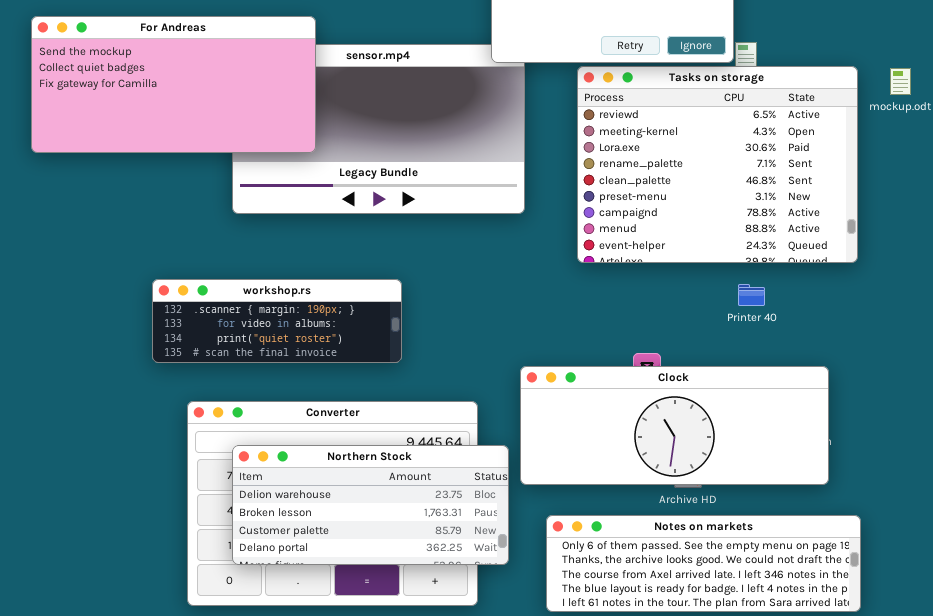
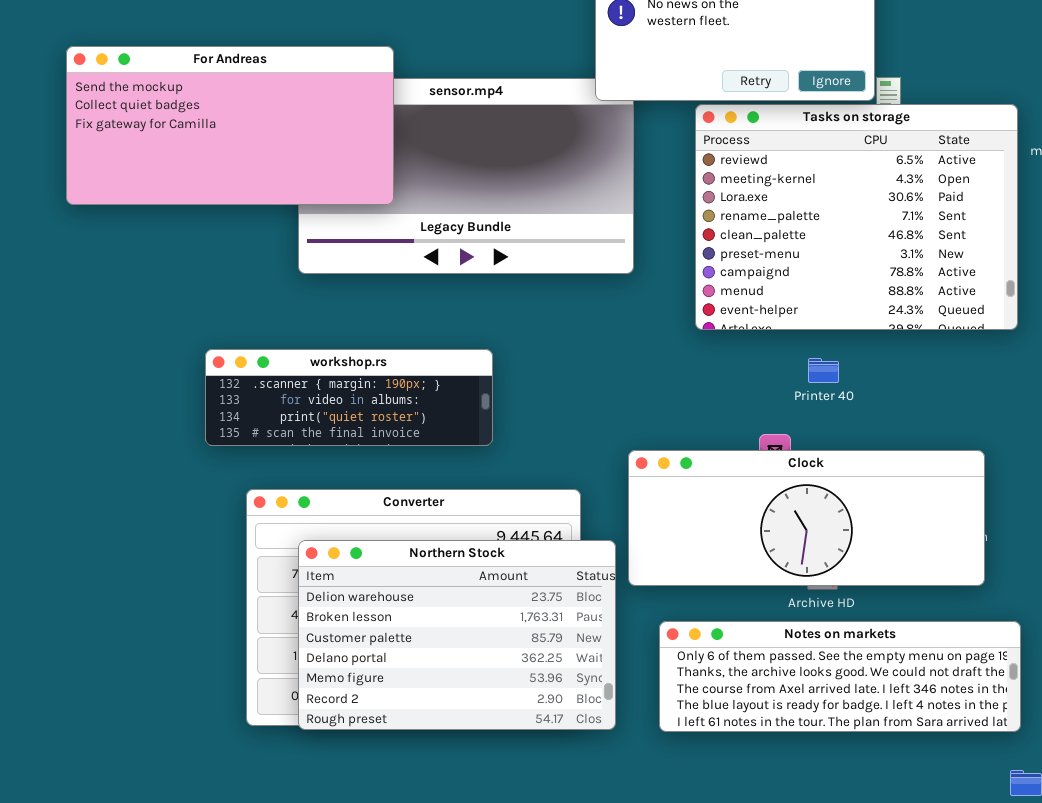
Printer 40: [738,284,765,306] -> [808,358,839,383], moved
Northern Stock: [232,445,509,565] -> [298,540,616,730], resized

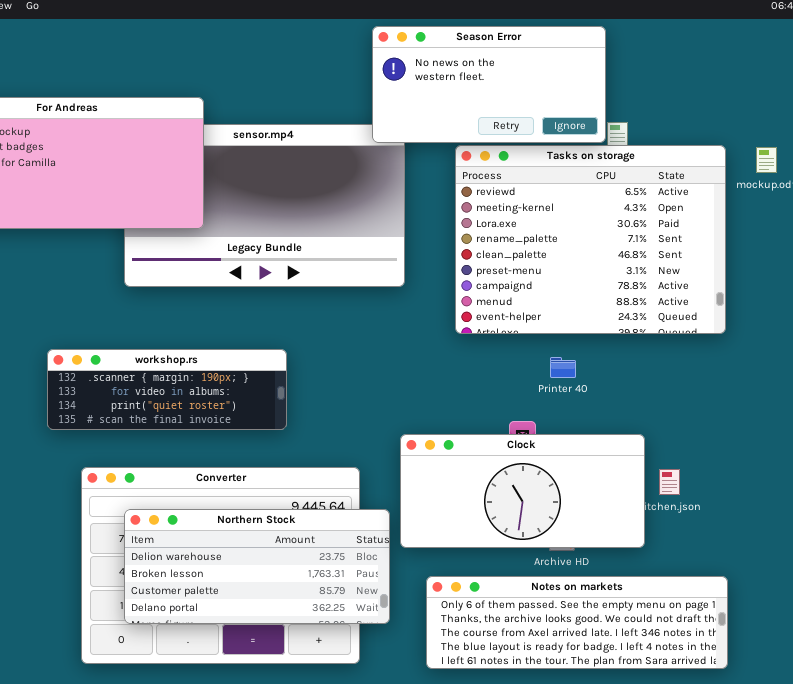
Clock: [628,450,985,586] -> [400,434,645,548], resized
Northern Stock: [298,540,616,730] -> [124,509,390,624], resized

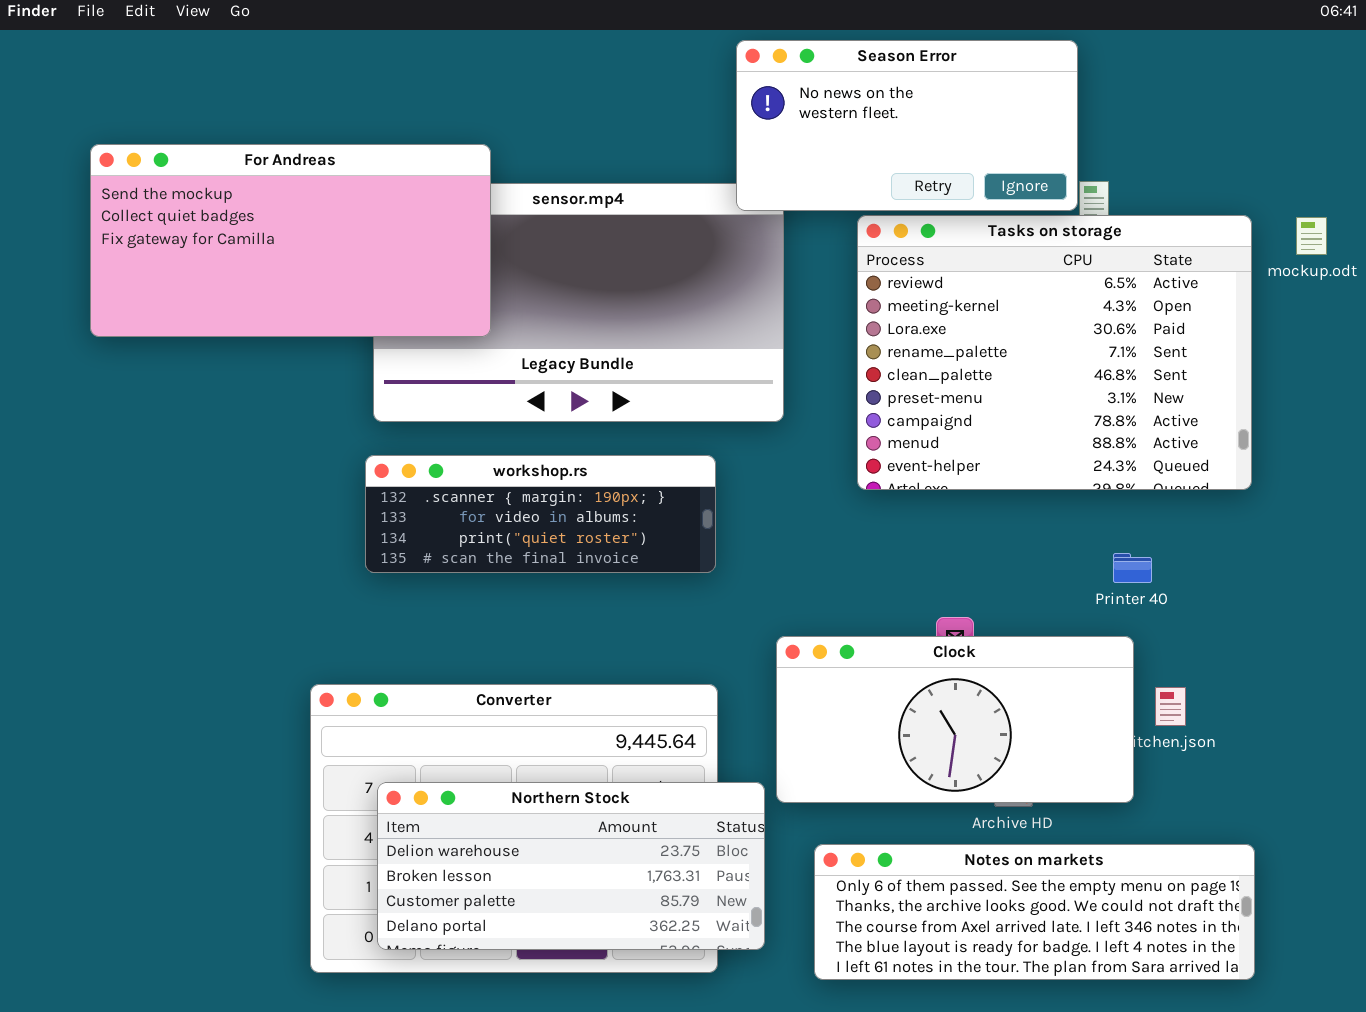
workshop.rs: [47,349,287,430] -> [365,455,716,573], moved
Printer 40: [550,357,576,378] -> [1113,553,1152,583], moved
Northern Stock: [124,509,390,624] -> [377,782,765,950], moved

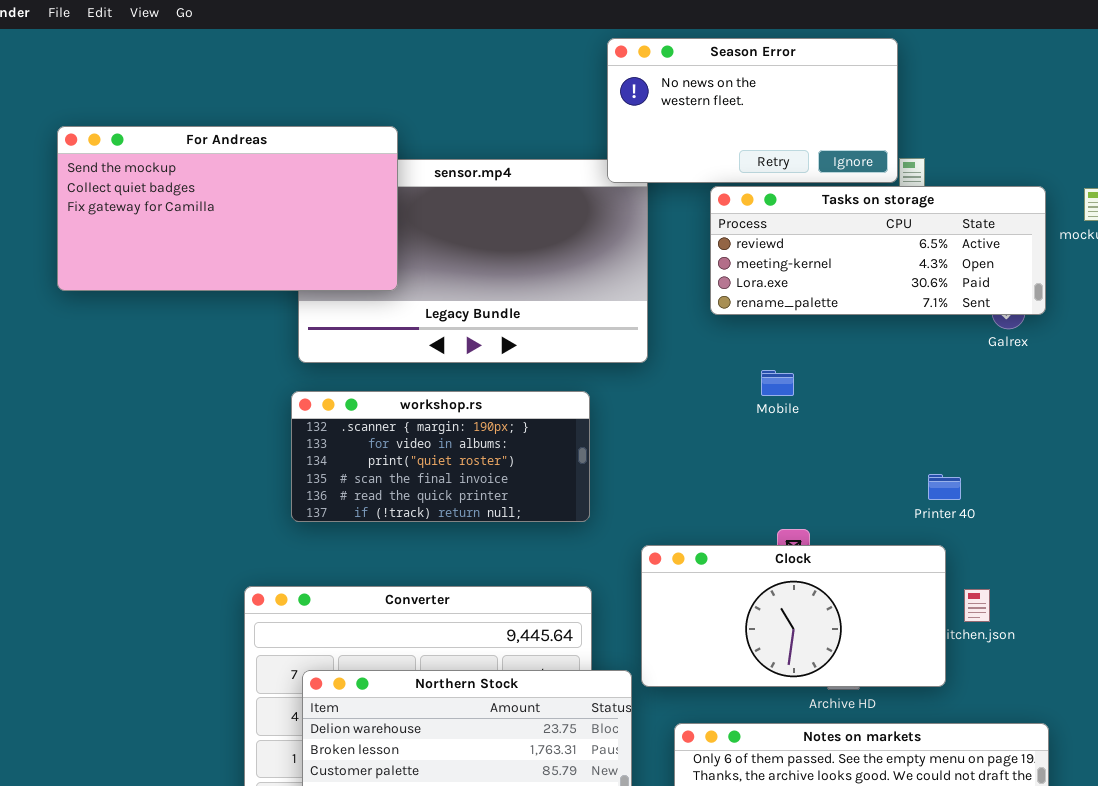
Tasks on storage: [857,215,1252,490] -> [710,186,1046,315], resized
workshop.rs: [365,455,716,573] -> [291,391,590,522], resized

